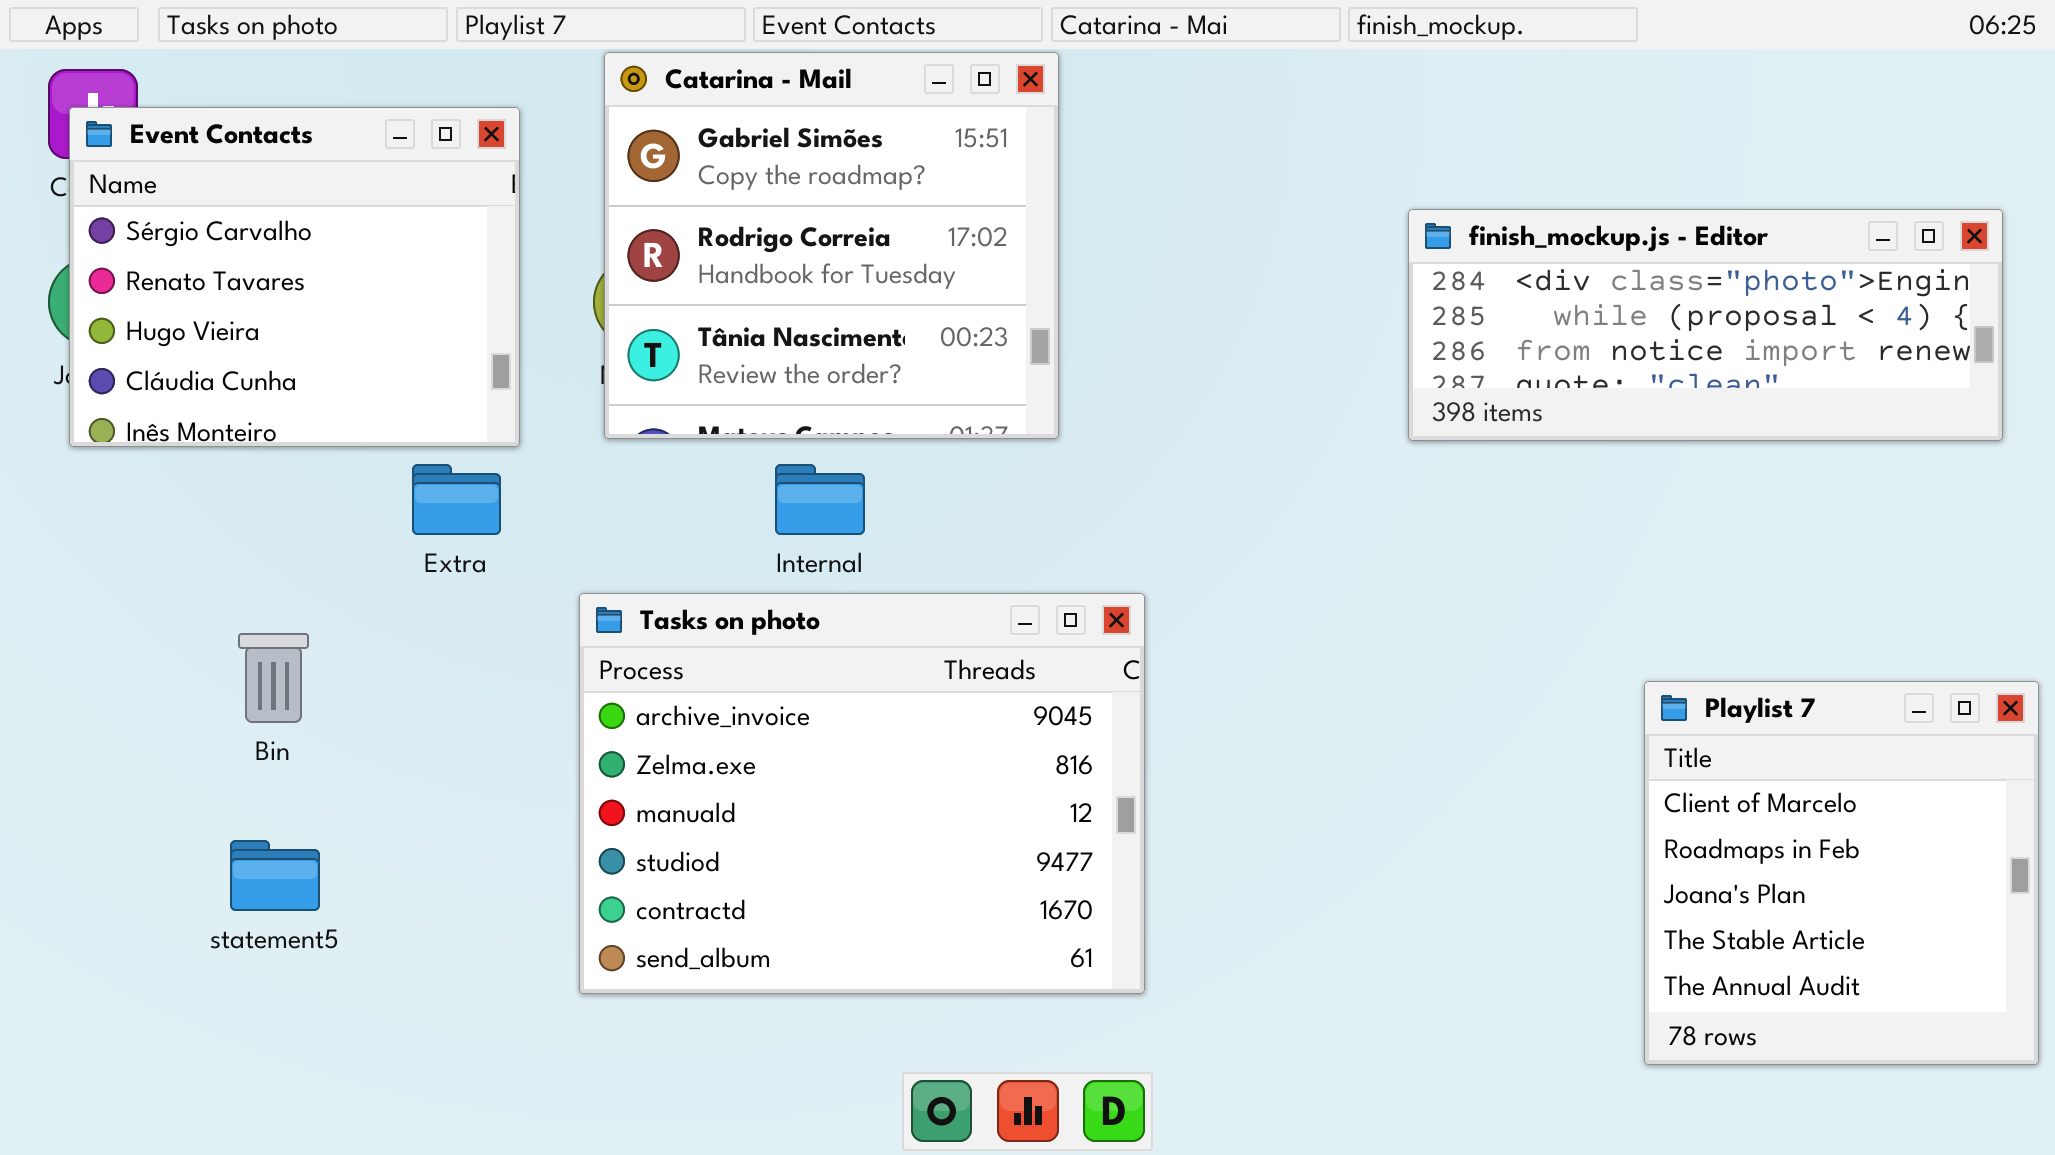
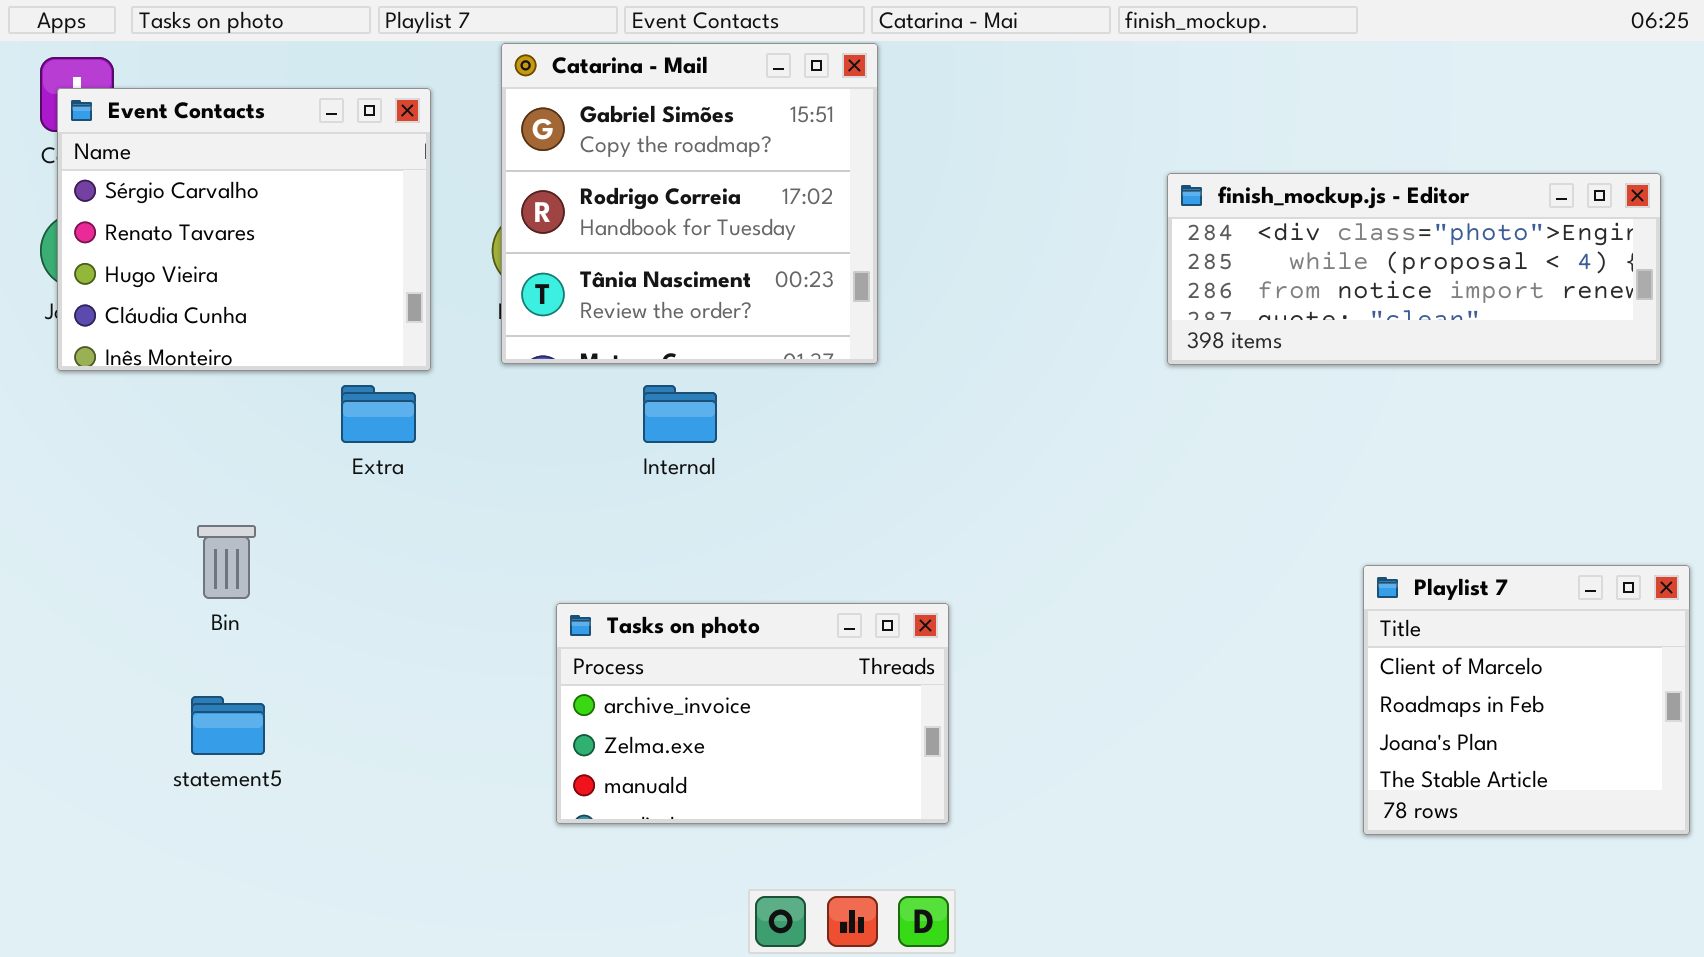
Tasks on photo: [579,593,1145,994] -> [556,603,949,824], resized
Playlist 7: [1644,681,2039,1065] -> [1363,565,1690,835], resized

